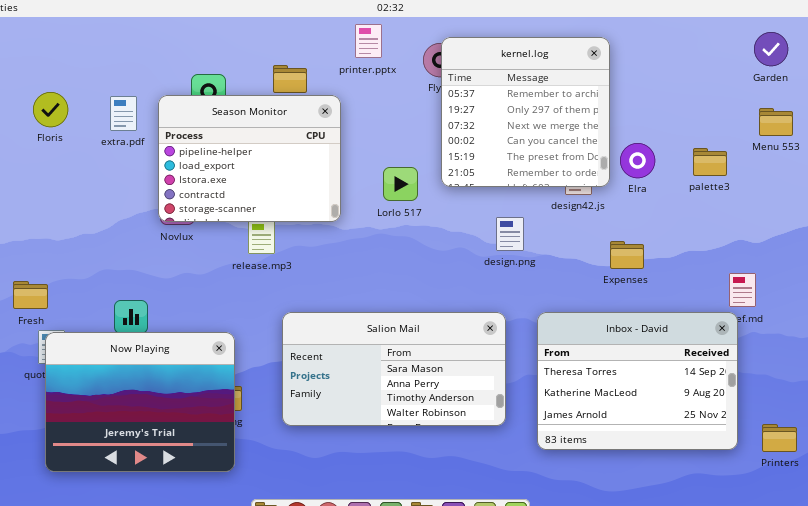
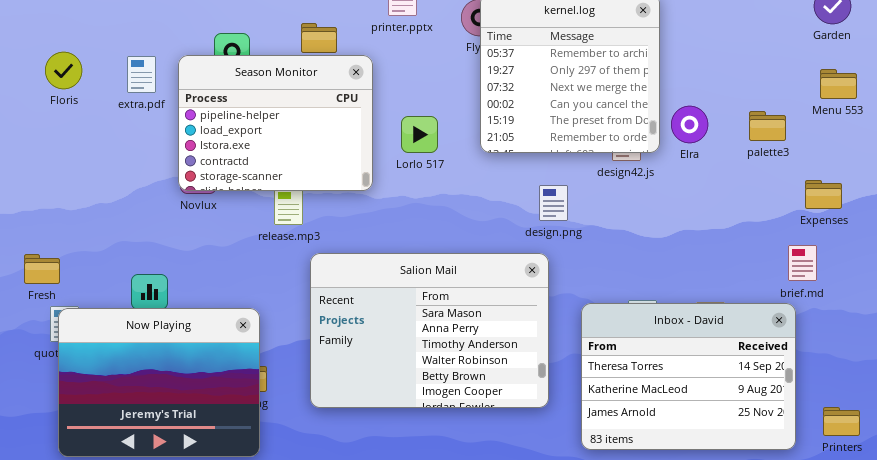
Lorlo 517: [383,167,418,201] -> [401,116,438,153], moved
Expenses: [610,241,644,269] -> [805,180,842,209], moved
Salion Mail: [282,312,506,426] -> [310,253,549,408], resized
Inbox - David: [537,312,738,450] -> [581,303,796,450], moved

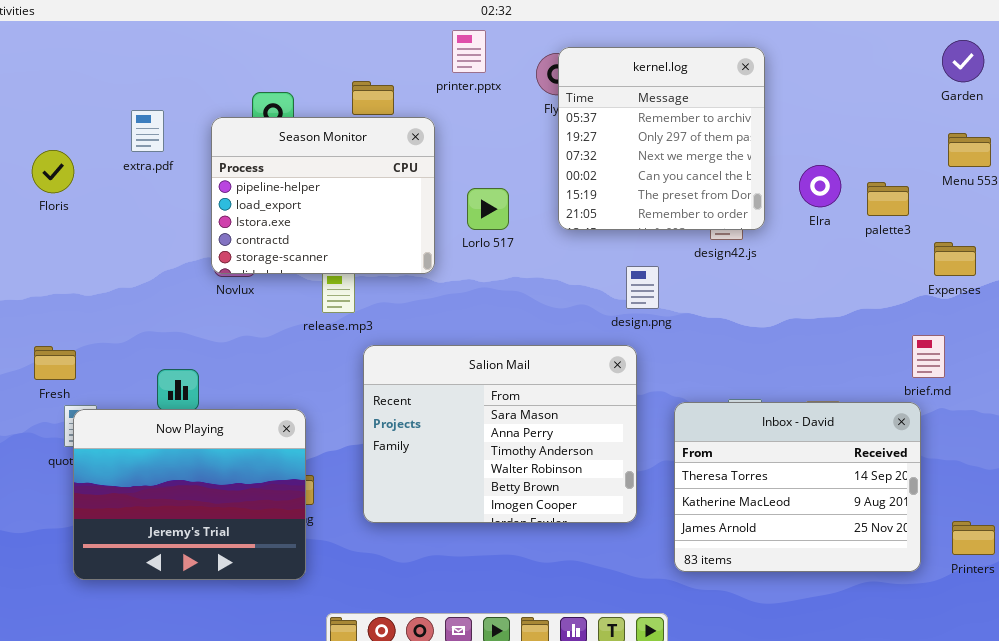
Floris: [45,52,82,89] -> [32,150,74,193], moved
extra.pdf: [127,56,156,93] -> [131,110,164,152], moved
Elra: [671,106,708,143] -> [799,165,841,207], moved
Expenses: [805,180,842,209] -> [934,242,976,276], moved

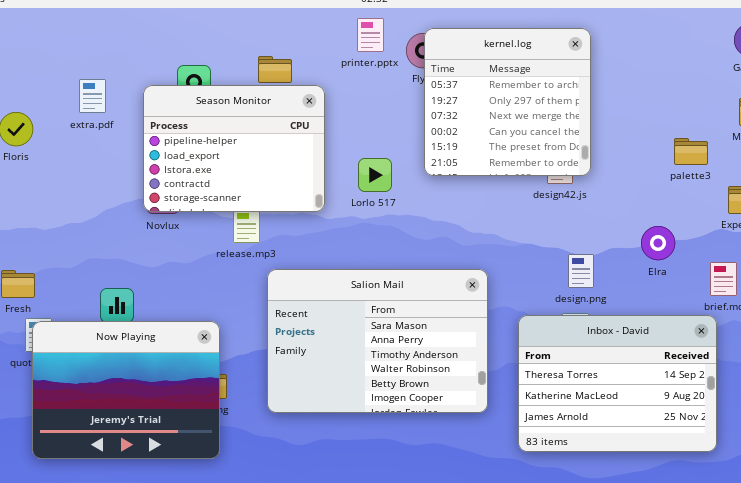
printer.pptx: [452,30,486,73] -> [357,18,384,52], moved
Elra: [799,165,841,207] -> [641,226,675,260], moved
Lorlo 517: [467,188,509,230] -> [358,158,392,192], moved
design.png: [626,266,659,309] -> [568,254,594,288], moved

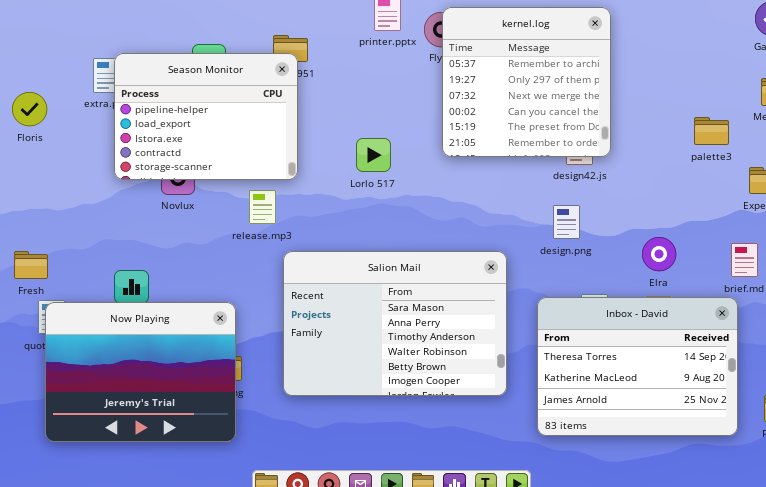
Season Monitor: [143,85,325,212] -> [114,53,298,180], moved
Lorlo 517: [358,158,392,192] -> [356,138,391,172], moved
Elra: [641,226,675,260] -> [642,237,676,271], moved
design.png: [568,254,594,288] -> [553,205,580,239], moved

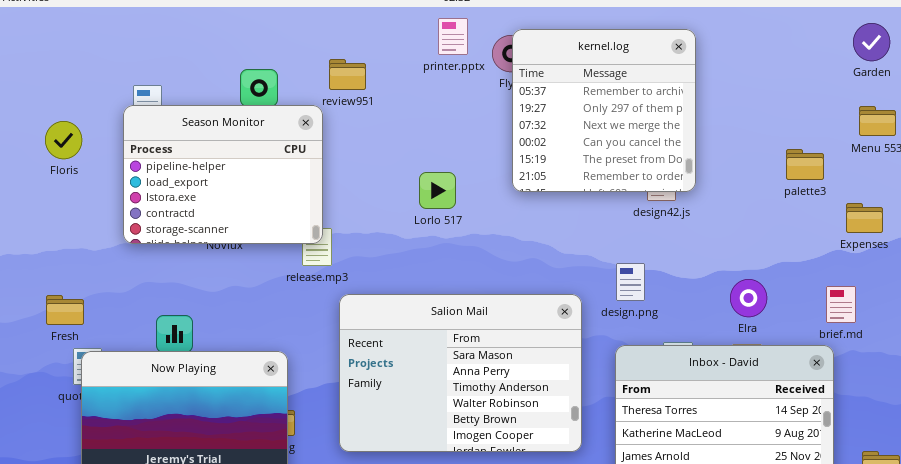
Season Monitor: [114,53,298,180] -> [123,105,323,244], moved
design.png: [553,205,580,239] -> [616,263,645,301], moved

